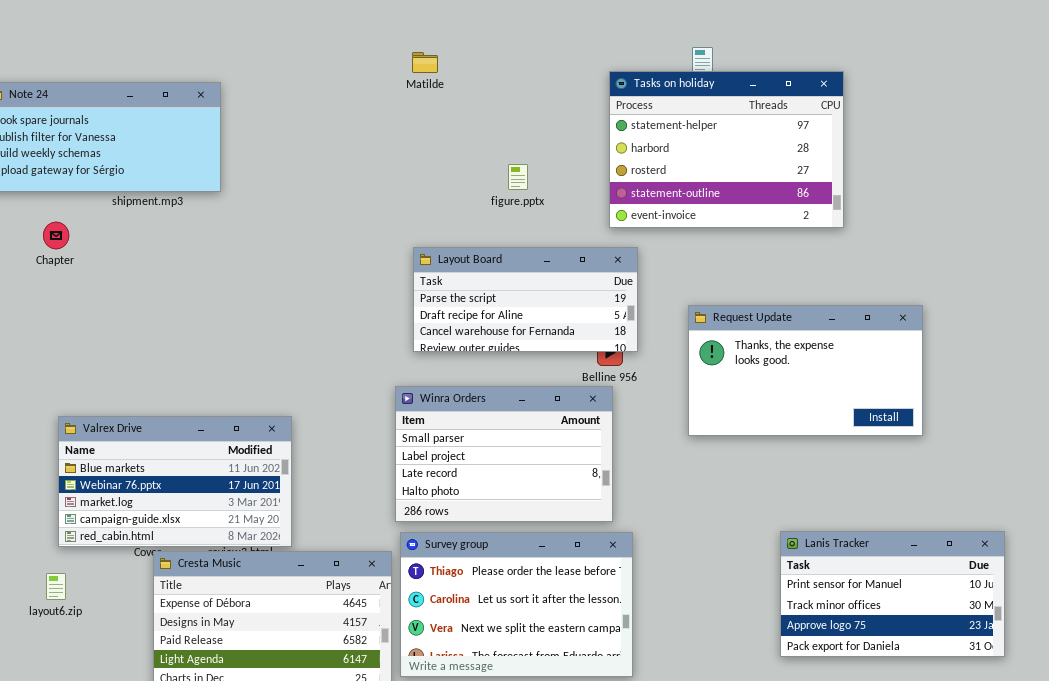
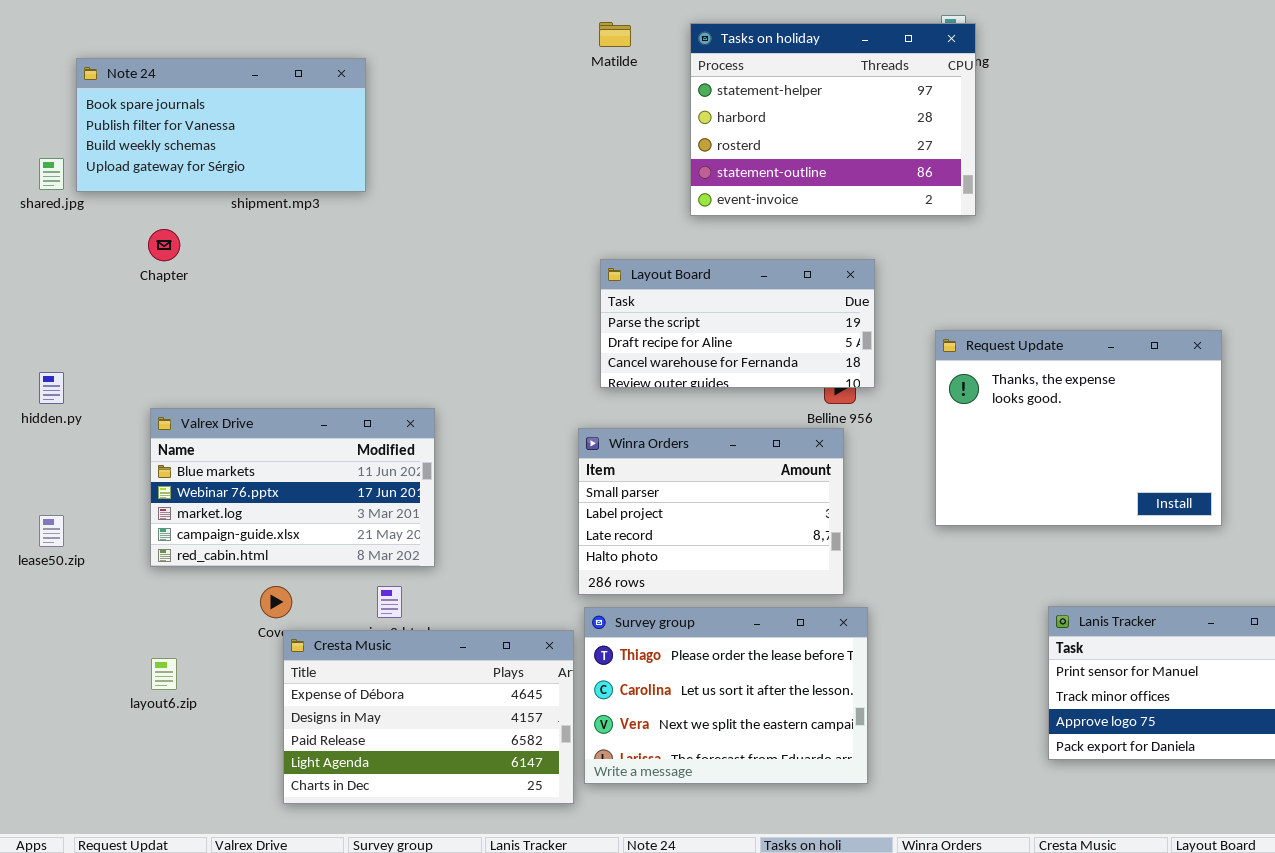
Tasks on holiday: [609,71,844,228] -> [690,23,976,216], moved
Request Update: [688,305,923,436] -> [935,330,1222,526], resized
Valrex Drive: [58,416,292,547] -> [150,408,435,567], moved

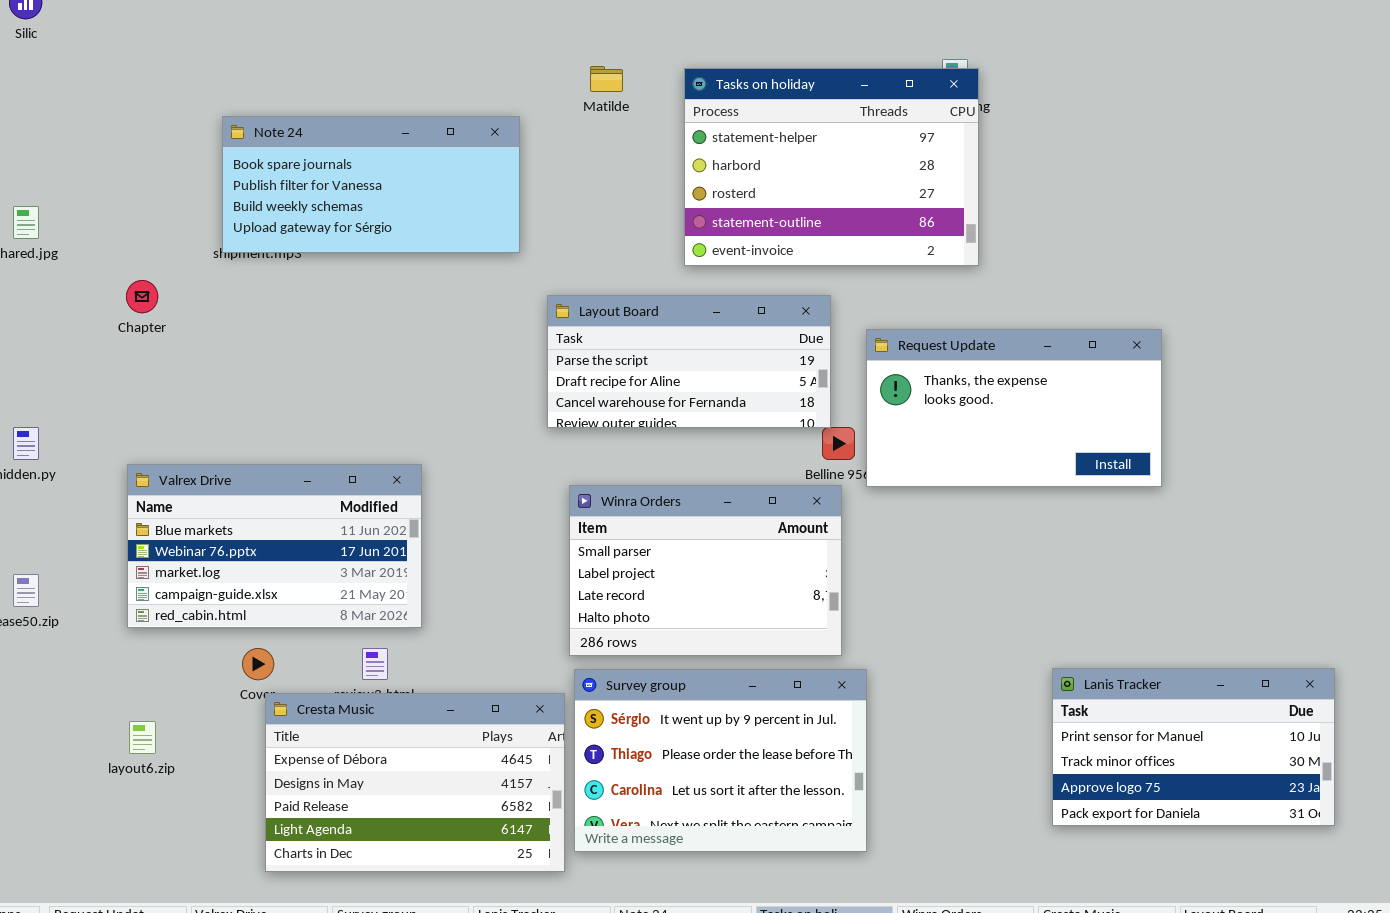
Note 24: [76,58,366,192] -> [222,116,520,253], moved
Layout Board: [600,259,875,388] -> [547,295,831,428], moved
Request Update: [935,330,1222,526] -> [866,329,1162,487], moved, resized
Survey group: [584,607,868,784] -> [574,669,867,852], scrolled up 1 row

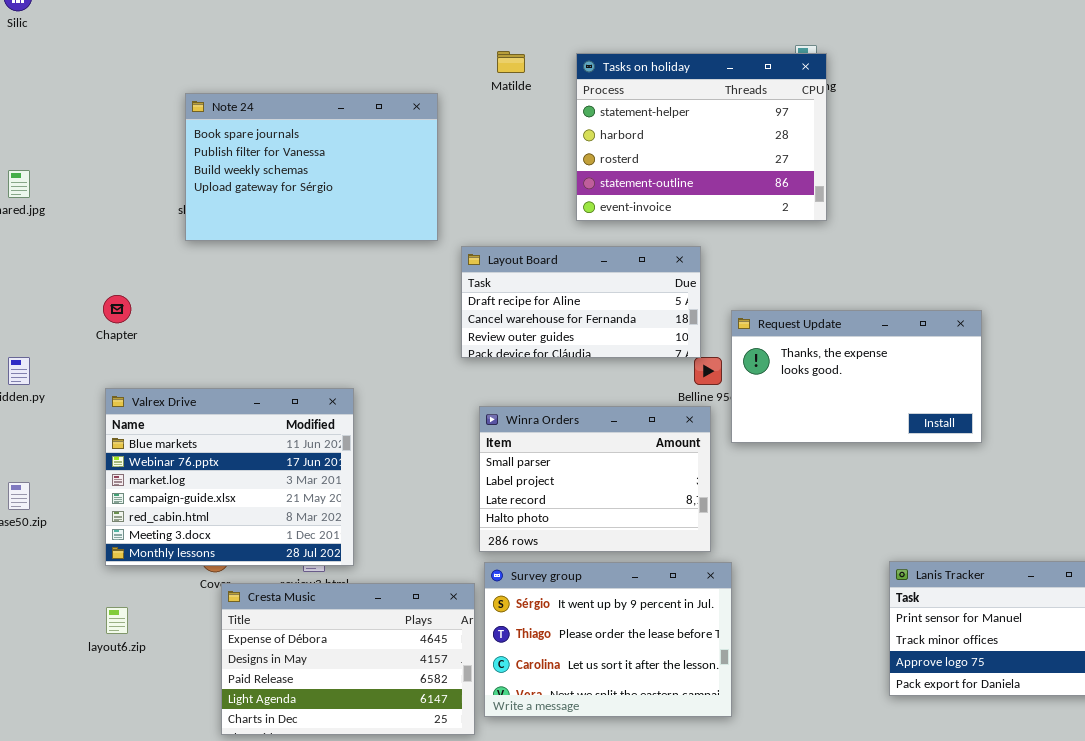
Note 24: [222,116,520,253] -> [185,93,438,241], resized
Chapter: [126,280,158,313] -> [103,295,131,323], moved
Layout Board: [547,295,831,428] -> [461,246,701,358], scrolled down 1 row
Request Update: [866,329,1162,487] -> [731,310,982,443], moved
Valrex Drive: [127,464,422,628] -> [105,388,354,566], resized

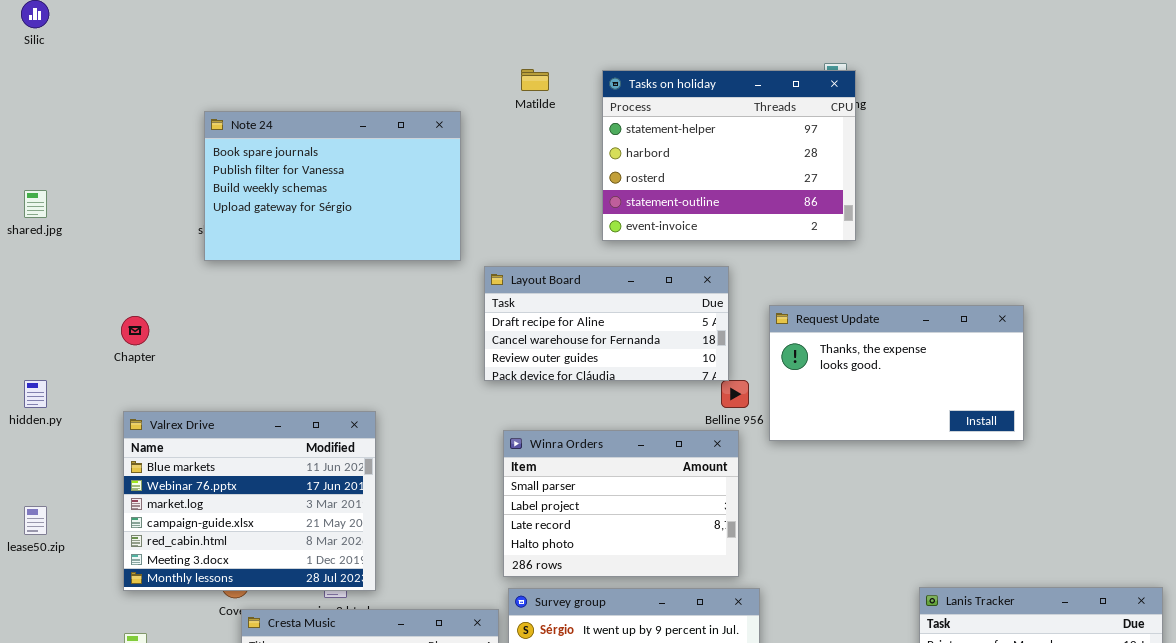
Request Update: [731,310,982,443] -> [769,305,1024,441], moved

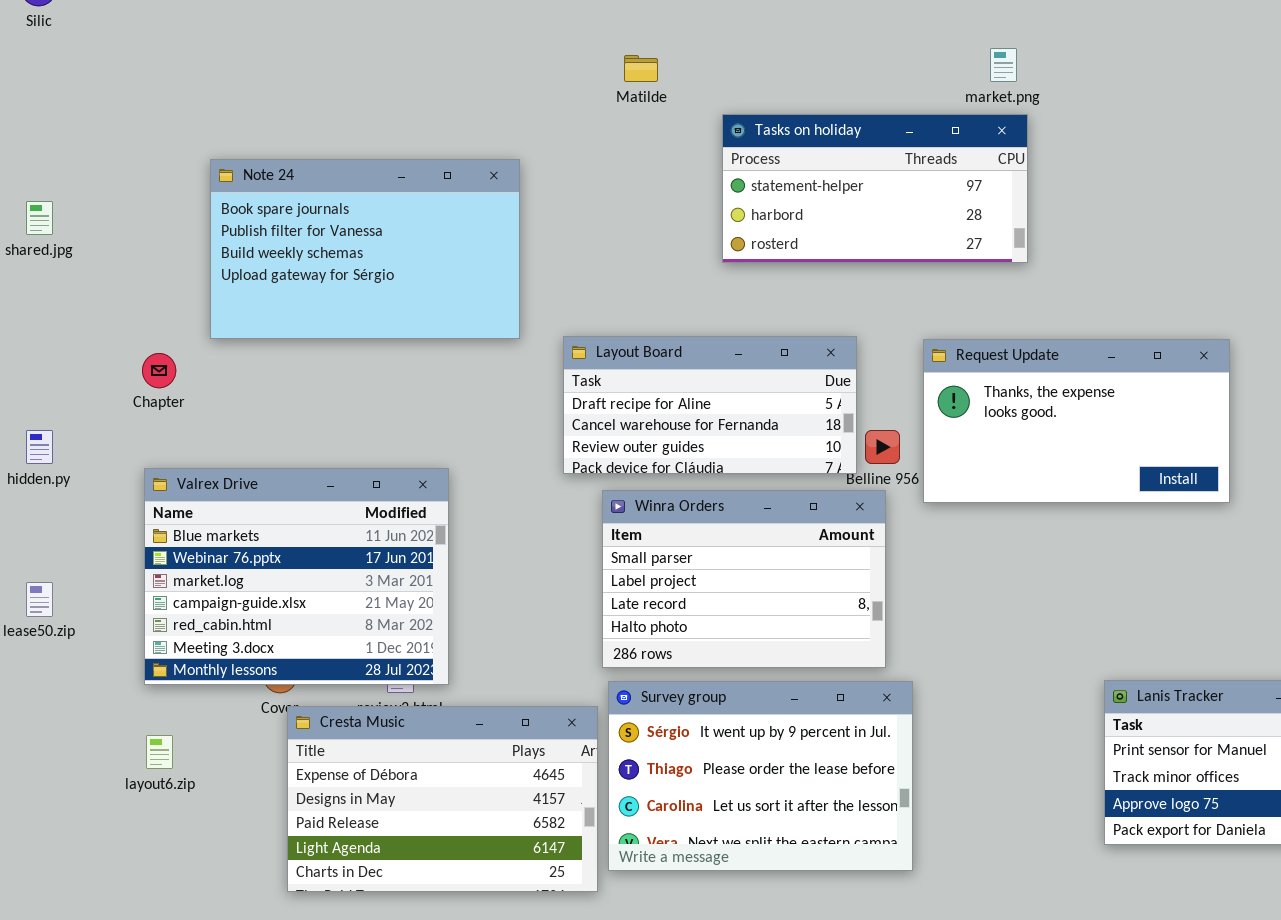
Tasks on holiday: [602,70,856,241] -> [722,114,1028,263], resized
Note 24: [204,111,461,261] -> [210,159,520,339], moved
Layout Board: [484,266,729,381] -> [563,336,857,474], moved

